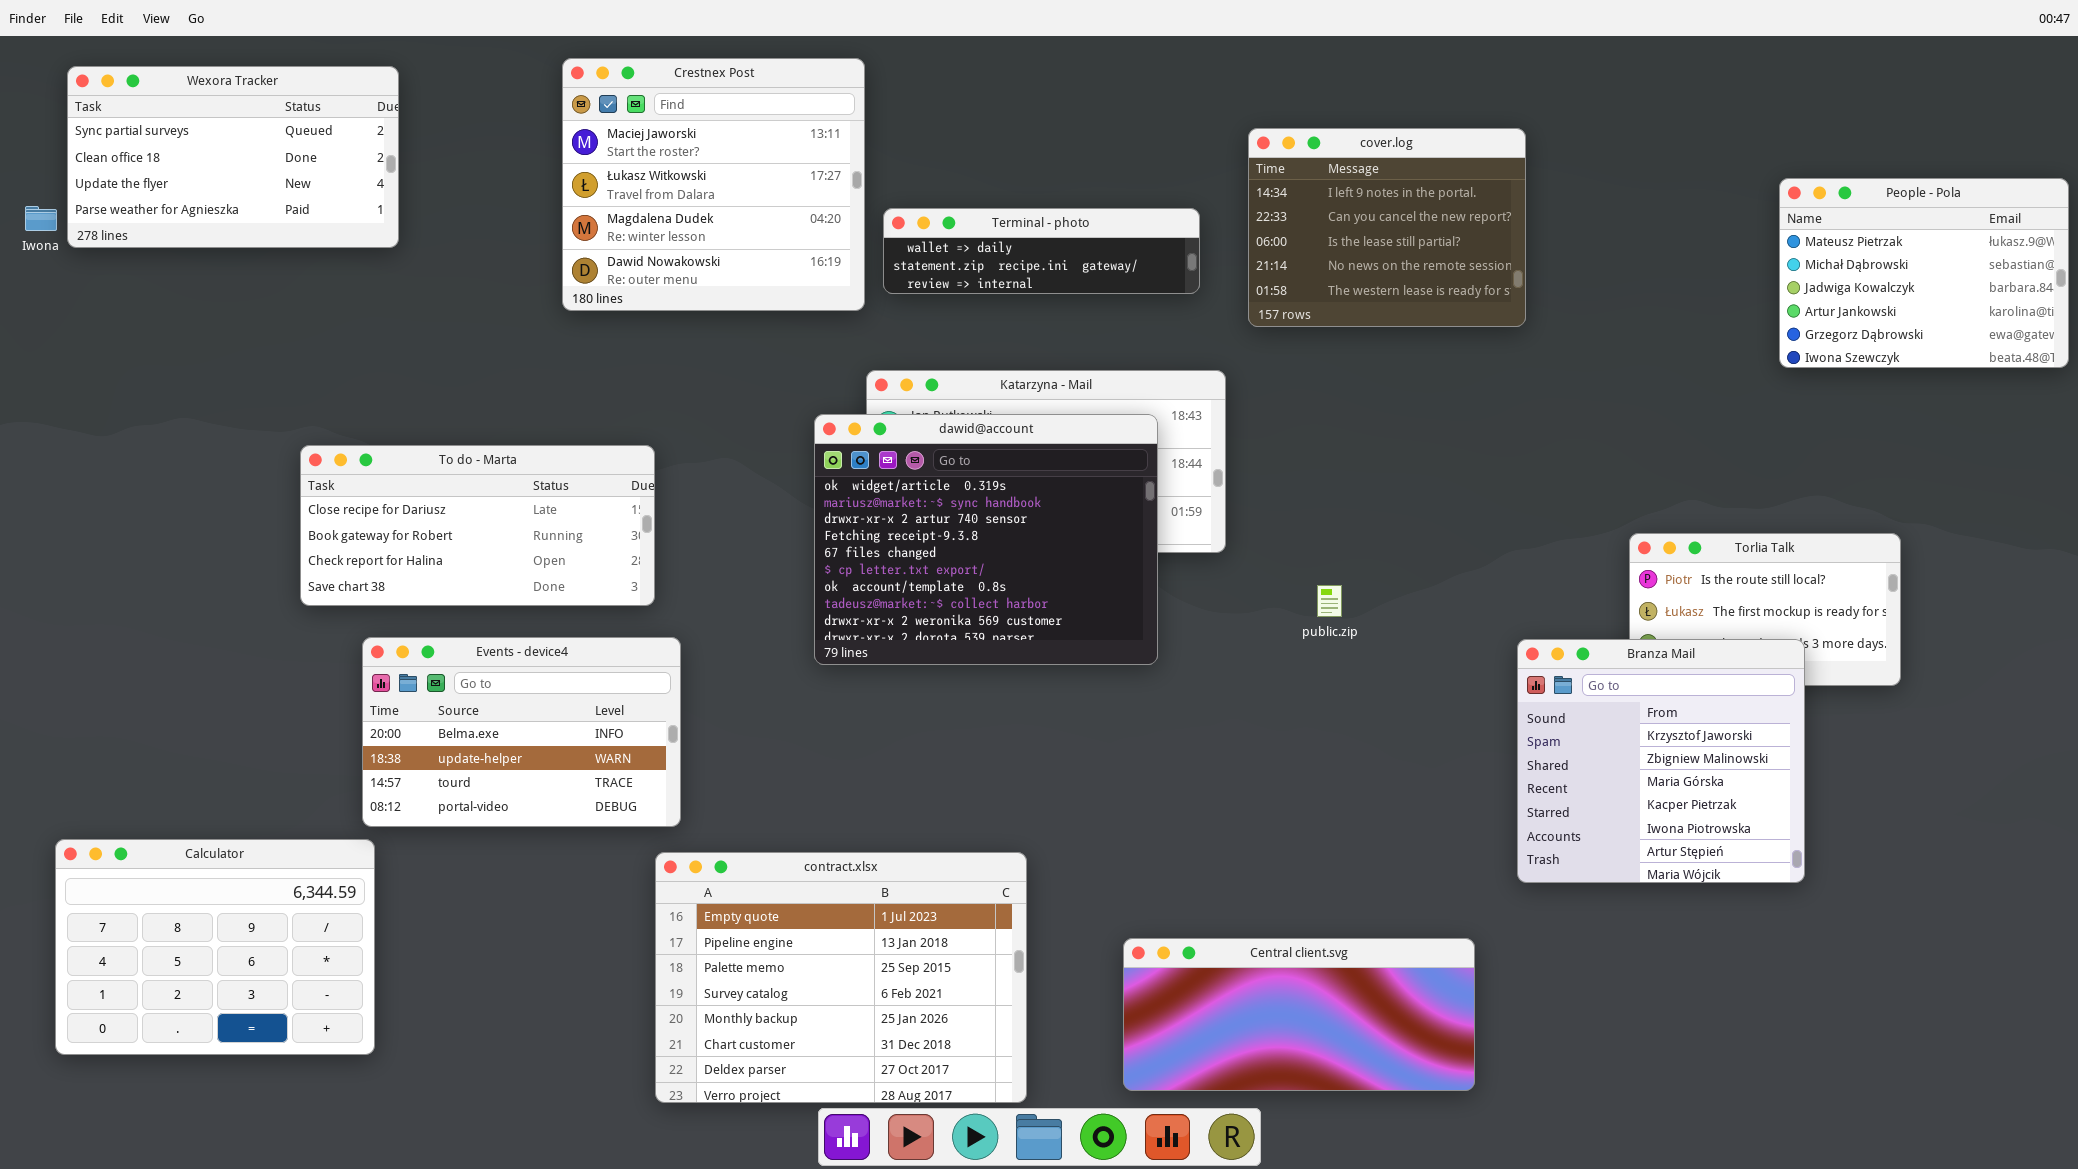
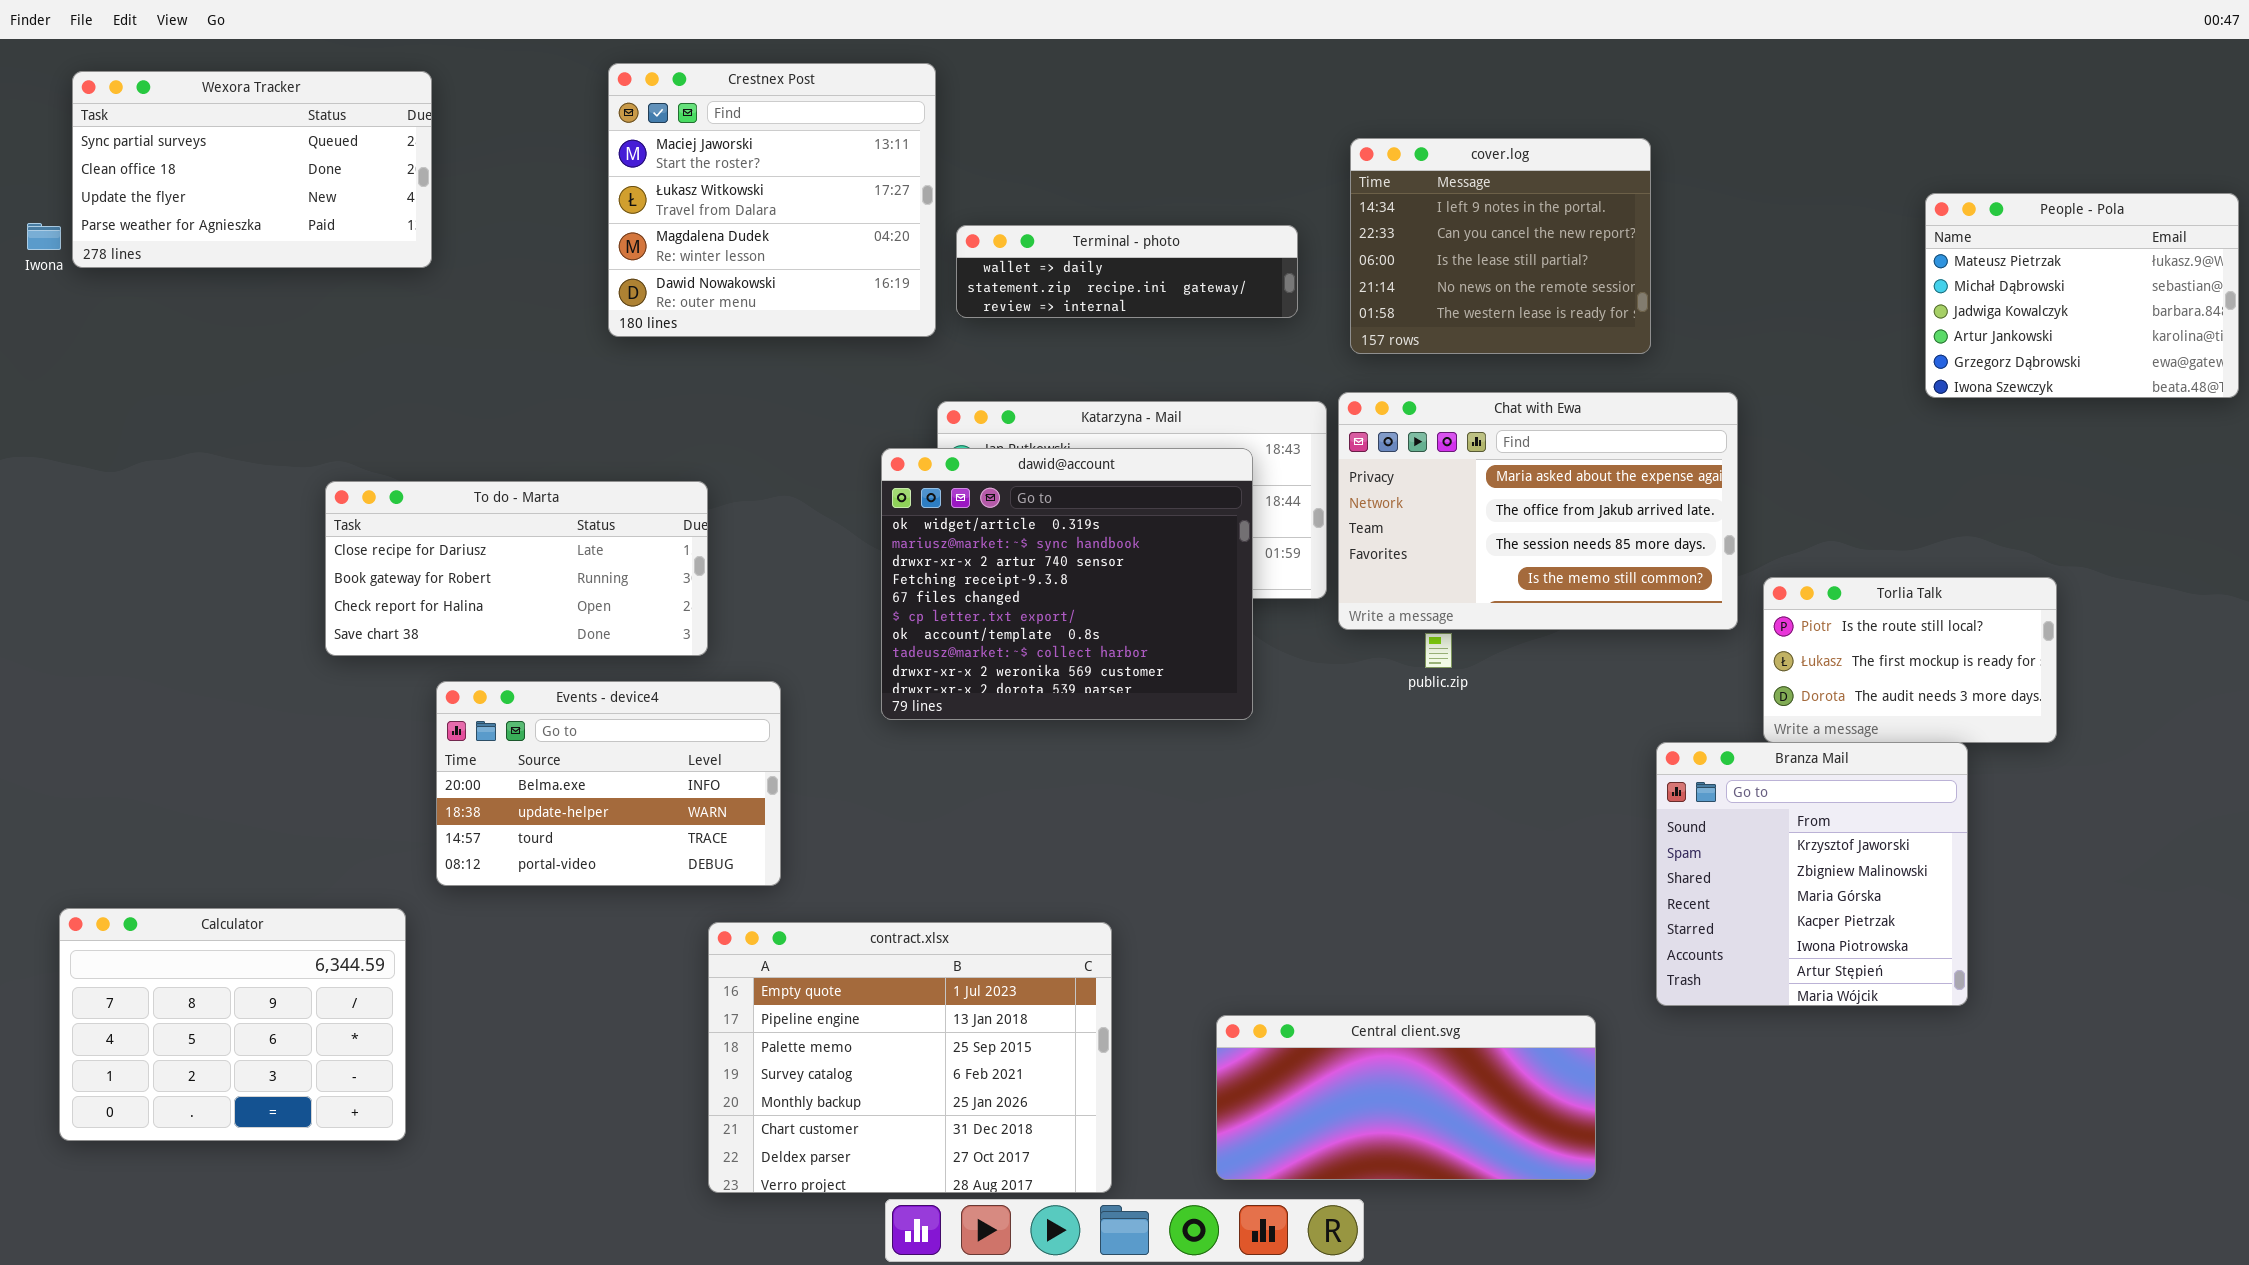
Chat with Ewa: none -> [1338,392,1738,630], opened
Events - device4: [362,637,681,827] -> [436,681,781,886], moved
Branza Mail: [1517,639,1805,883] -> [1656,742,1968,1006], moved

